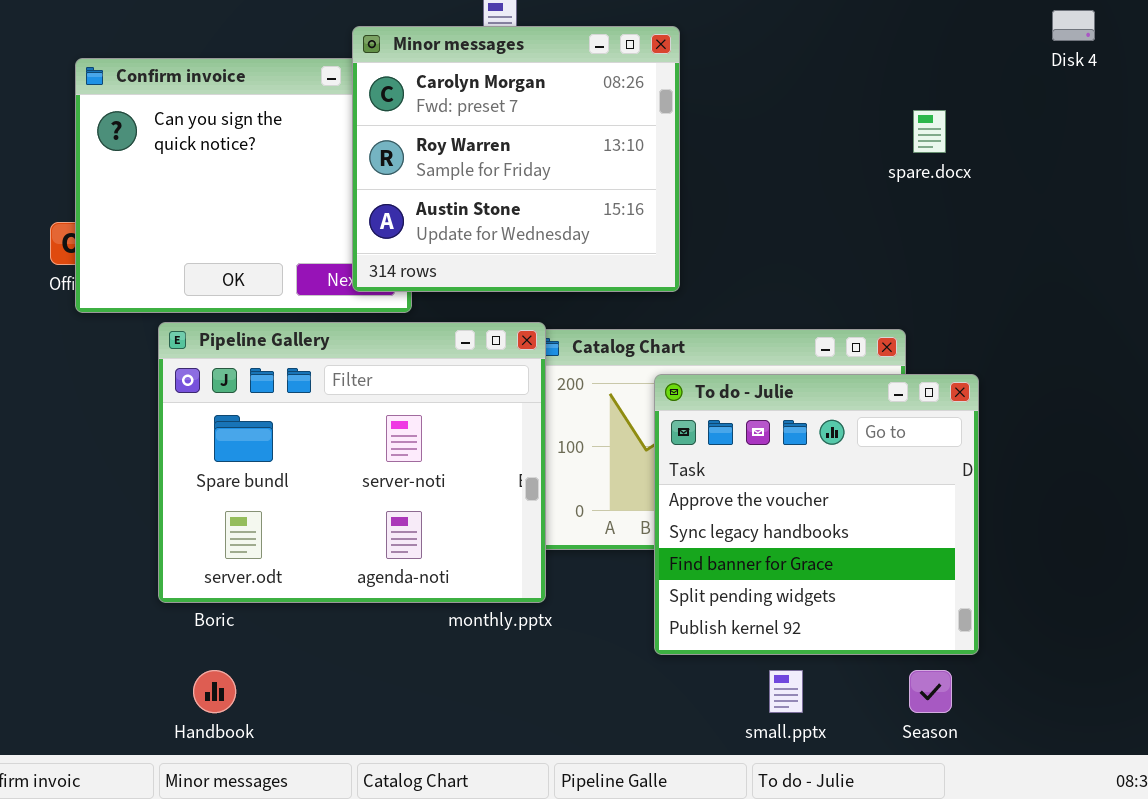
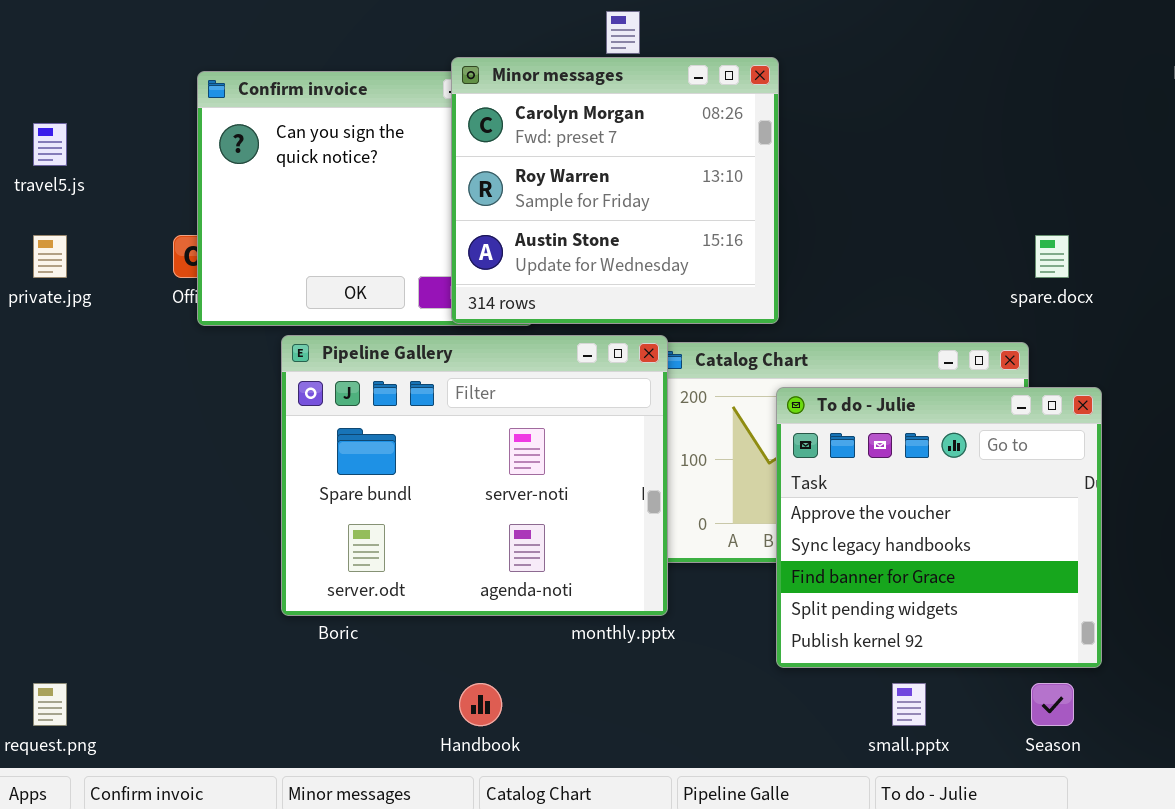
Minor messages: [352,26,680,292] -> [451,57,779,324], moved
spare.docx: [913,110,946,153] -> [1035,235,1069,278], moved
Handbook: [193,670,236,713] -> [459,683,502,726], moved

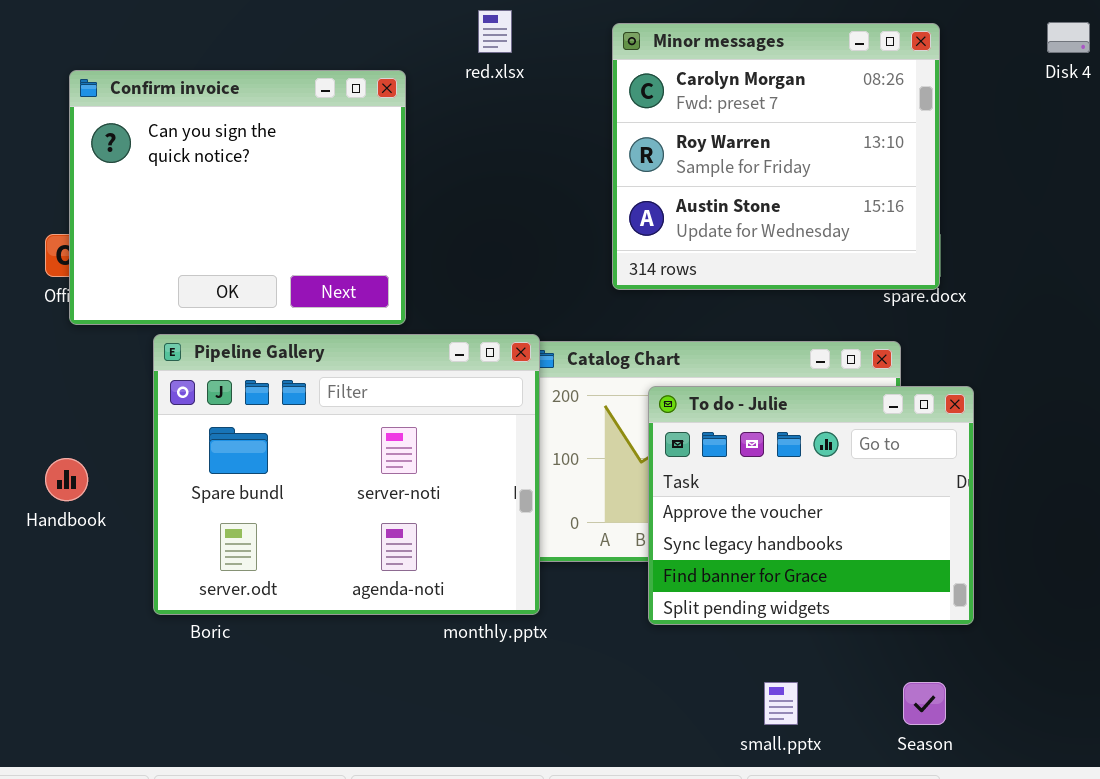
Minor messages: [451,57,779,324] -> [612,23,940,290], moved
To do - Julie: [776,387,1102,668] -> [648,386,974,625], resized
Handbook: [459,683,502,726] -> [45,458,88,501], moved

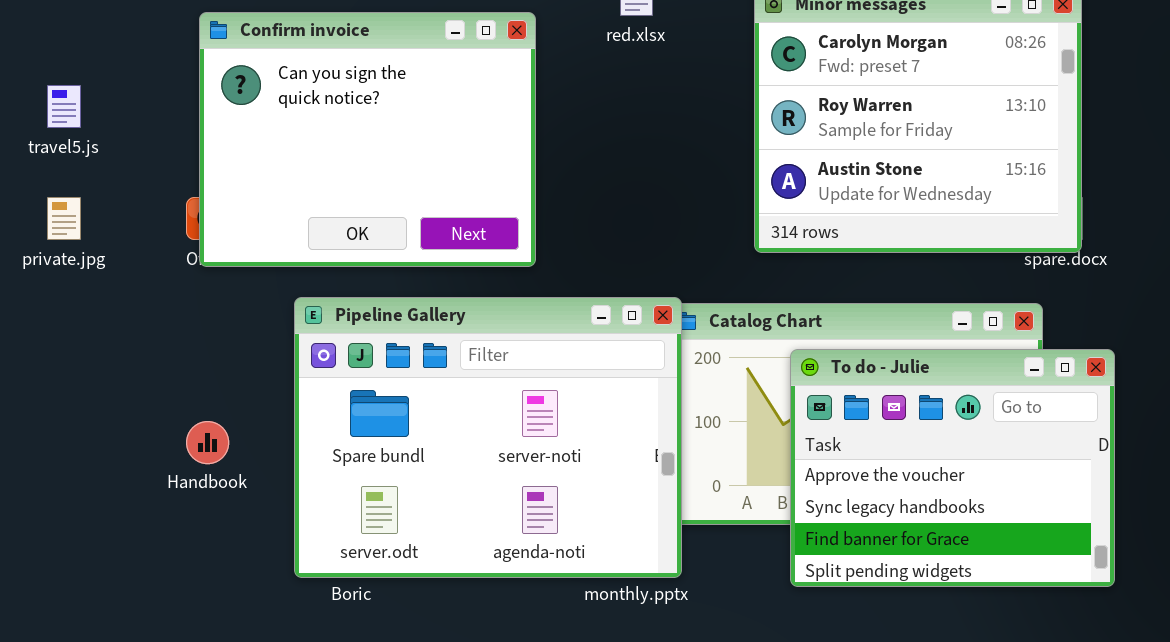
Confirm invoice: [69,70,406,325] -> [199,12,536,267], moved

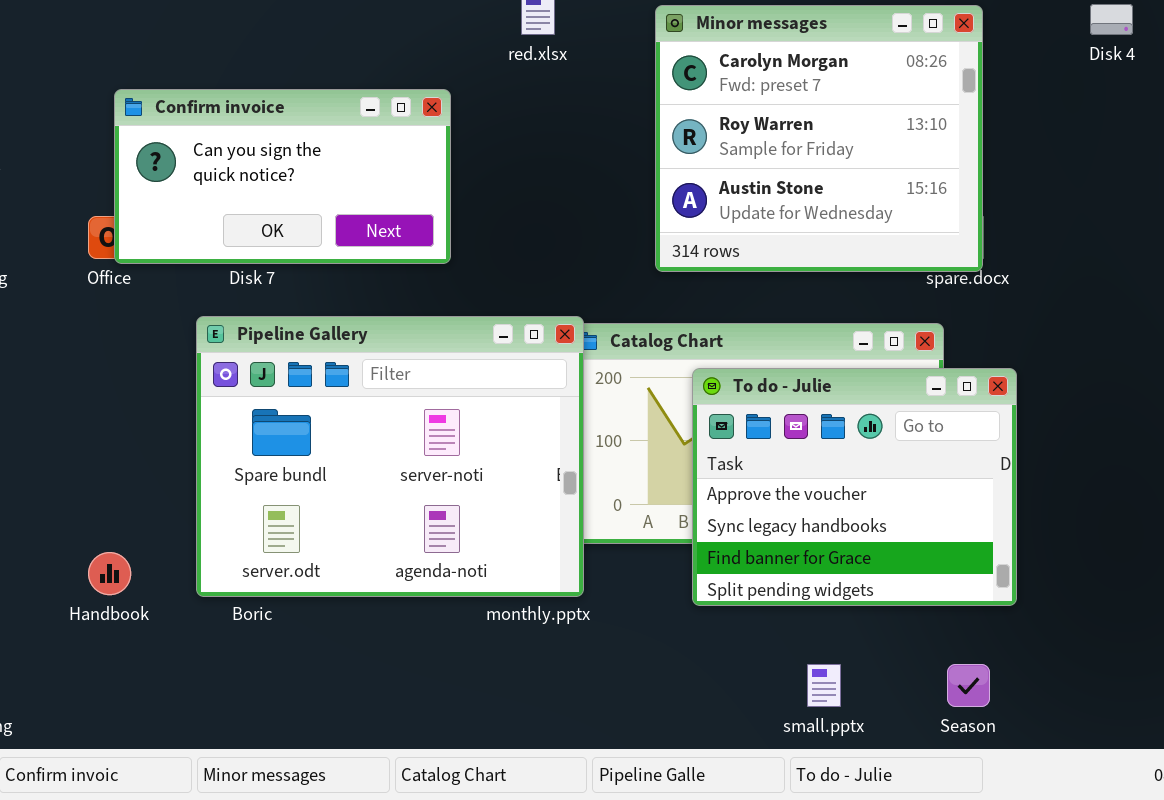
Confirm invoice: [199,12,536,267] -> [114,89,451,264], moved, resized
Handbook: [186,421,229,464] -> [88,552,131,595], moved

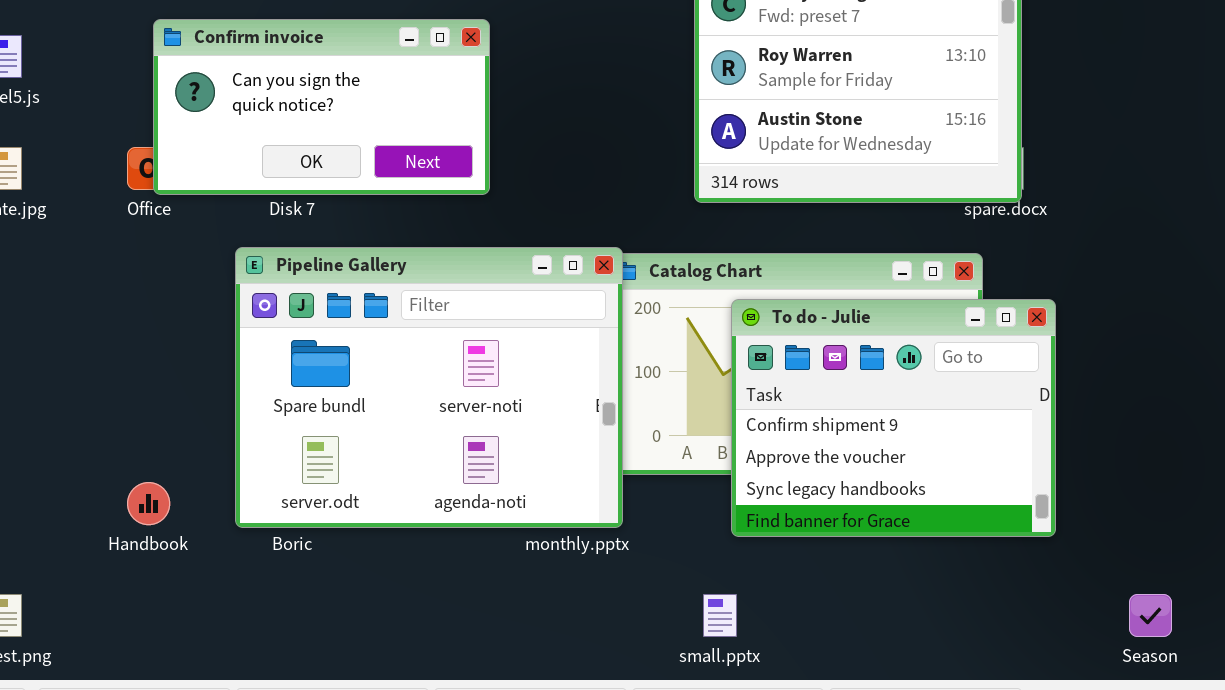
To do - Julie: [692,368,1017,606] -> [731,299,1056,537], scrolled up 1 row
small.pptx: [807,664,841,707] -> [703,594,737,637], moved
Season: [947,664,990,707] -> [1129,594,1172,637], moved

